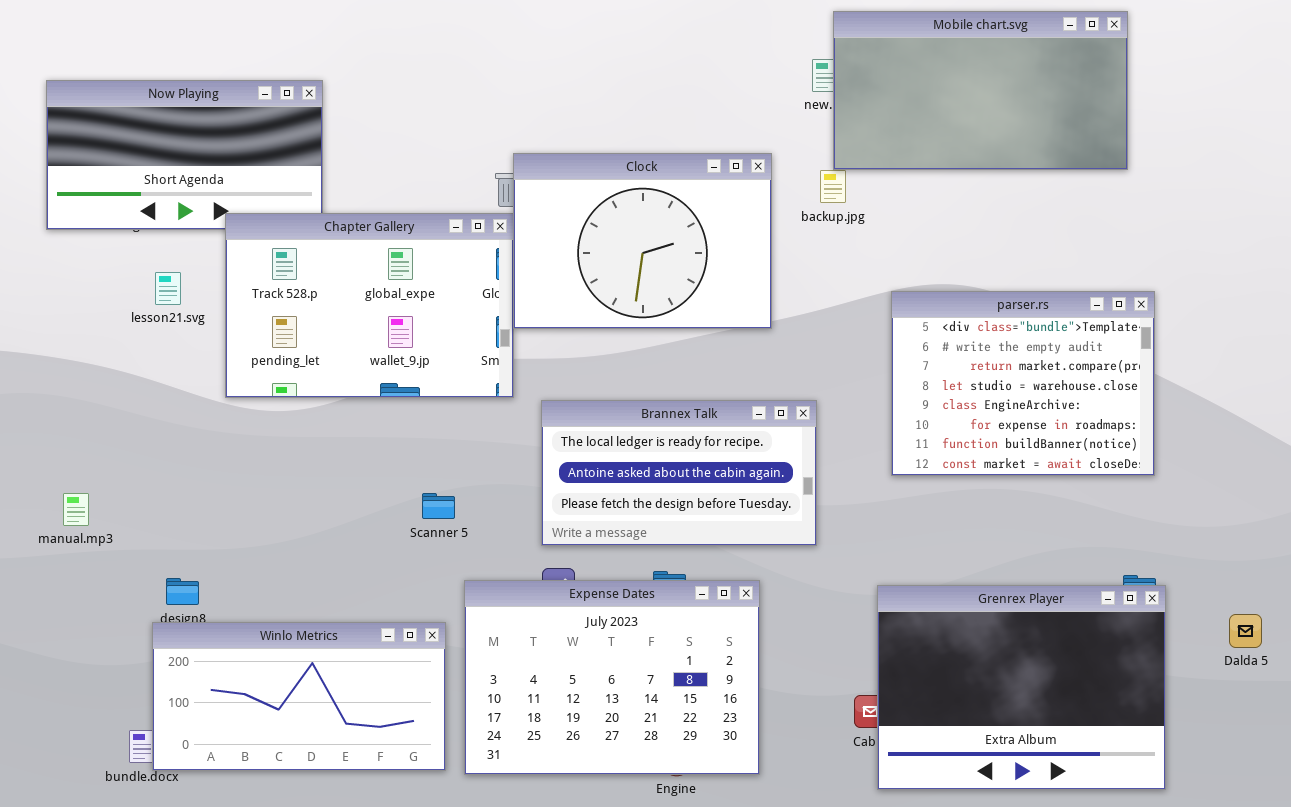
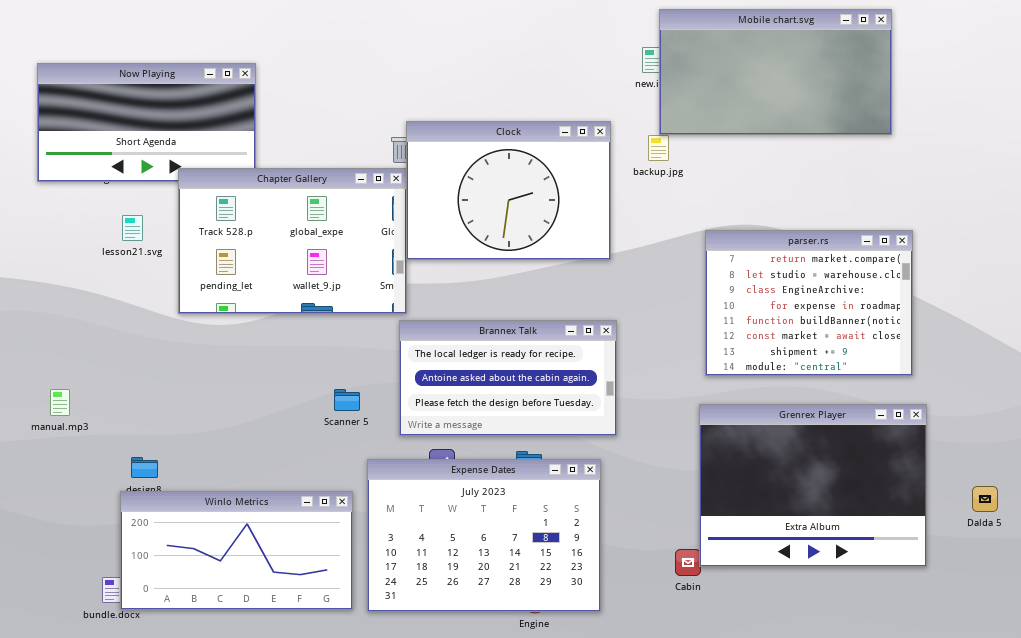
parser.rs: [891,291,1155,476] -> [705,230,913,376], scrolled down 2 rows
Brannex Talk: [541,400,817,546] -> [399,320,617,436], moved
Grenrex Player: [877,585,1166,790] -> [699,404,927,567], moved

